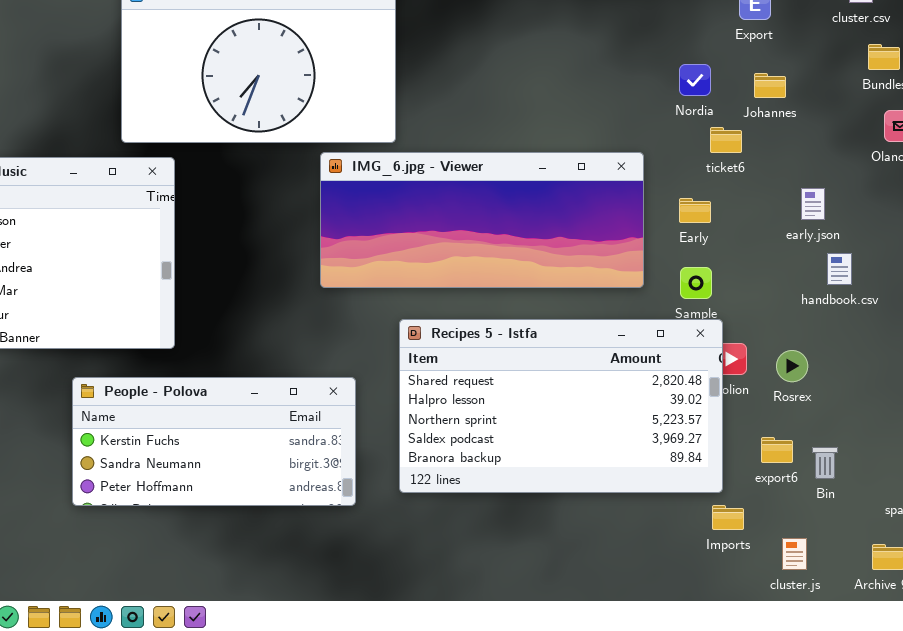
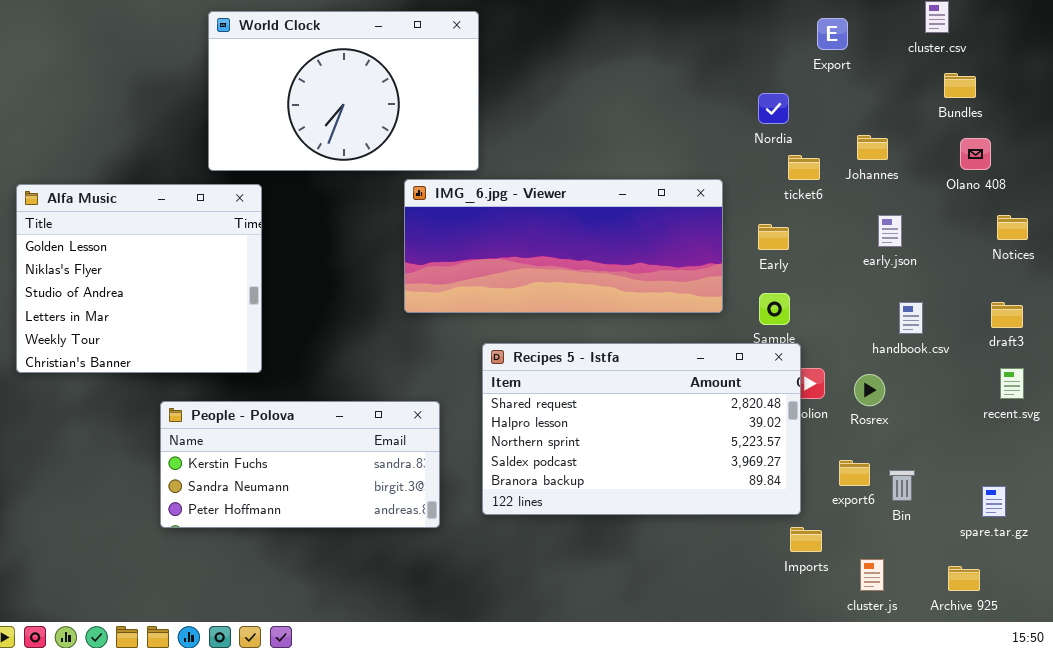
Johannes: [754,73,786,98] -> [857,135,888,160], moved
handbook.csv: [827,253,852,285] -> [899,302,923,334], moved

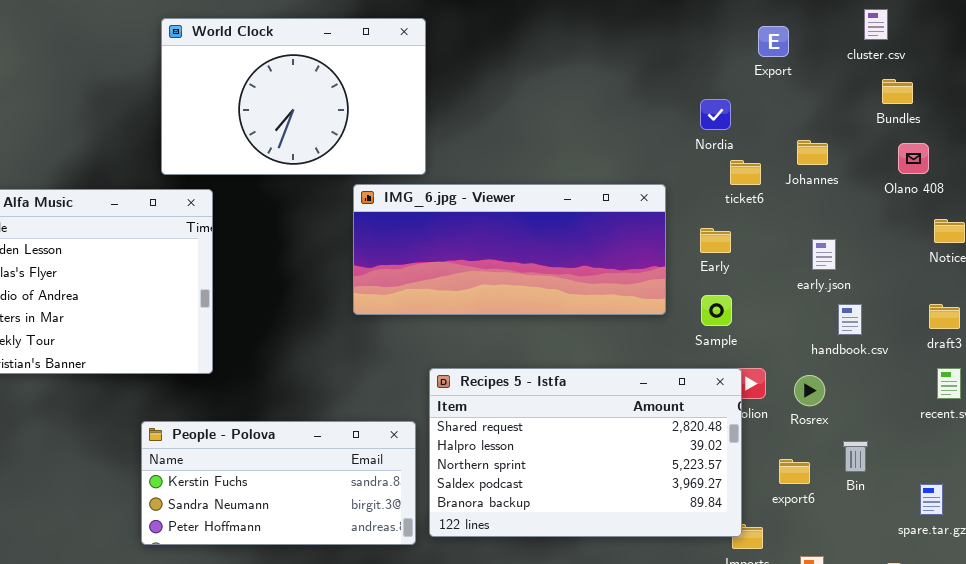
early.json: [878,215,902,247] -> [812,239,836,270], moved
Recipes 5 - Istfa: [482,343,801,515] -> [429,368,742,537], moved
People - Polova: [160,401,440,528] -> [141,421,416,545], moved
Bin: [889,470,915,501] -> [843,441,868,472], moved

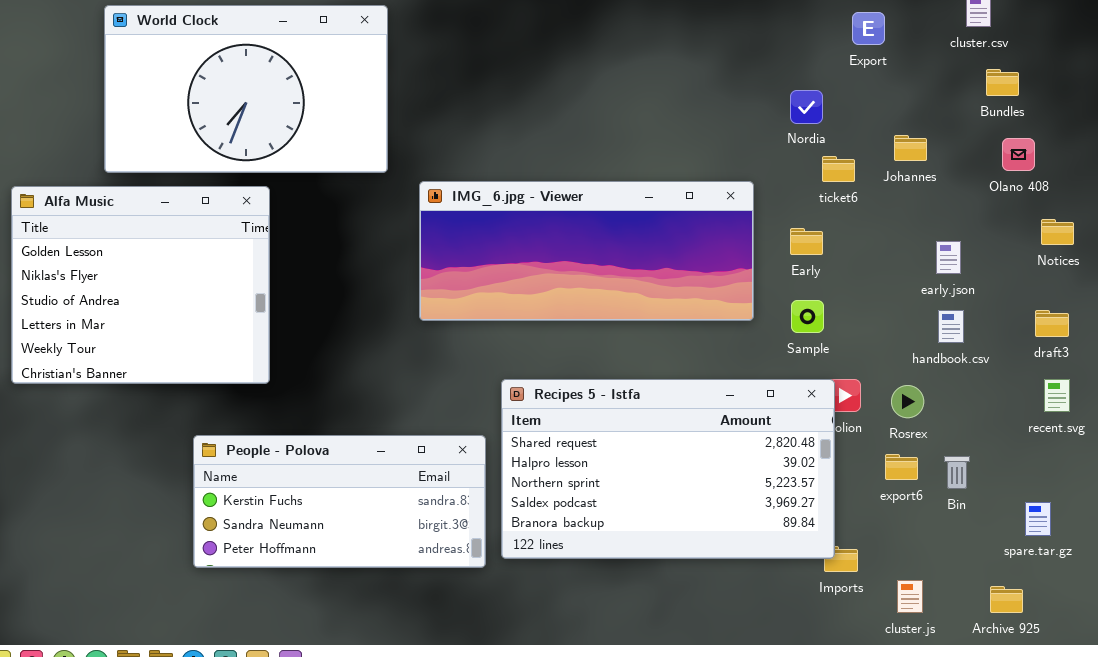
World Clock: [161,18,426,175] -> [104,5,388,173], moved
early.json: [812,239,836,270] -> [936,241,961,274], moved
export6: [779,459,810,484] -> [885,454,918,480], moved

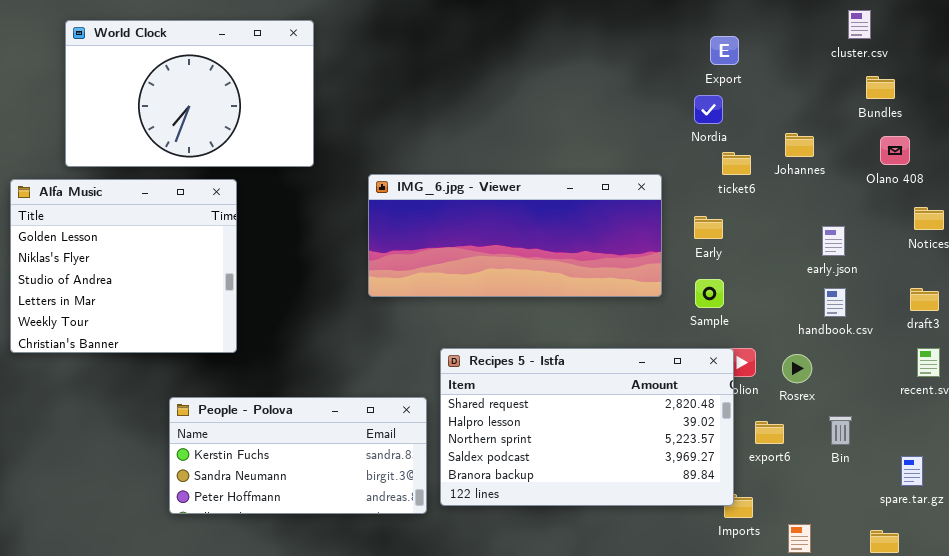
World Clock: [104,5,388,173] -> [65,20,314,167], moved
Export: [852,12,885,45] -> [710,36,739,65], moved
export6: [885,454,918,480] -> [755,421,784,444], moved

